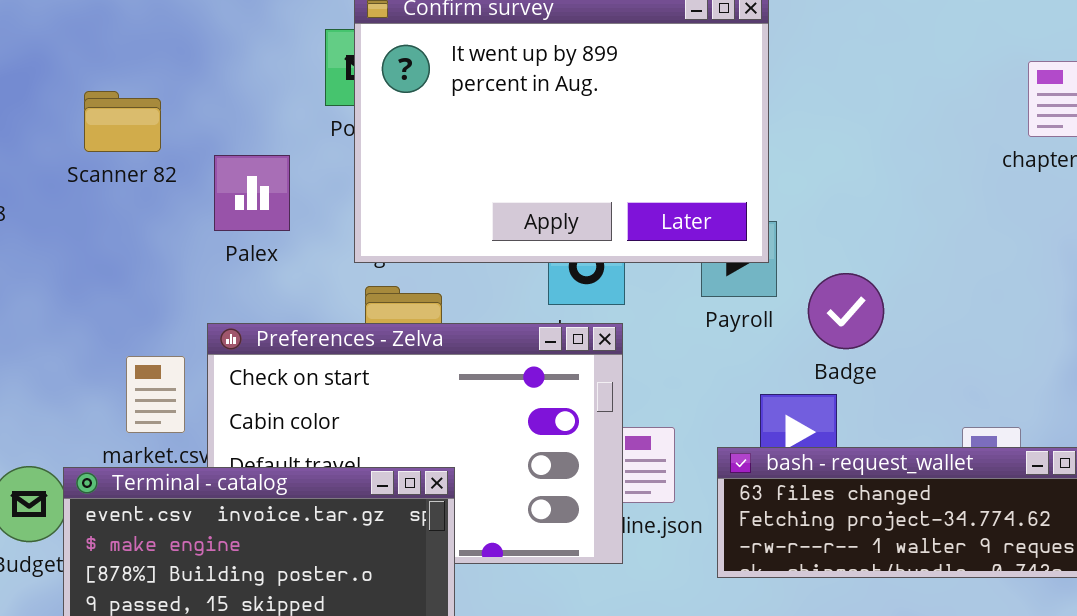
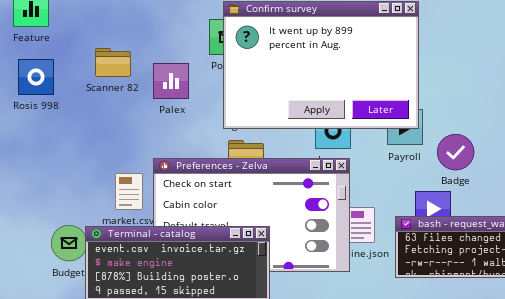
Palex: [214,155,290,231] -> [153,63,189,99], moved

